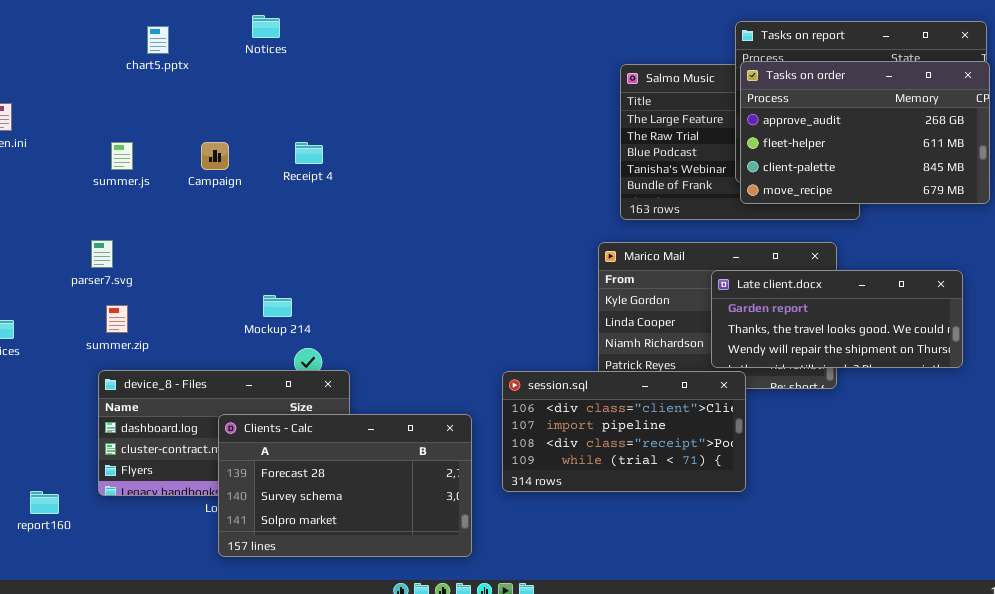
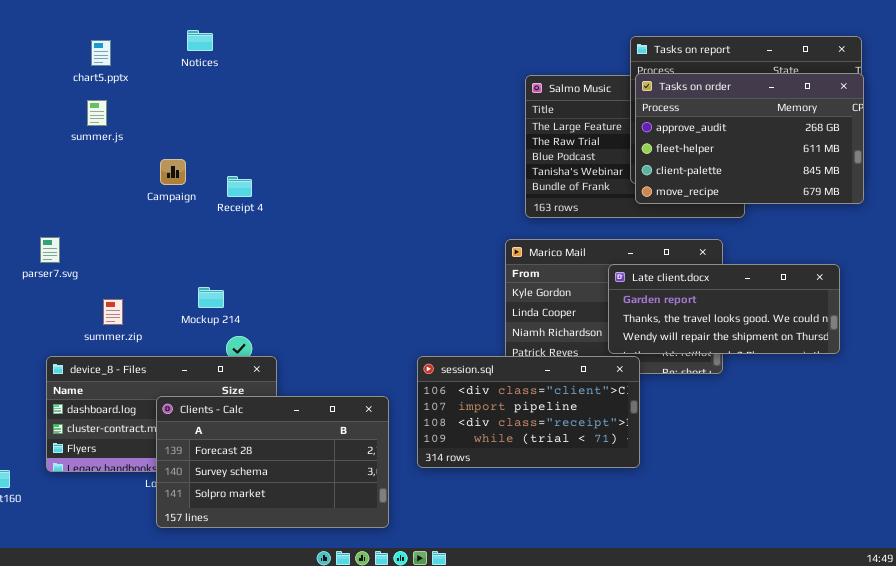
summer.js: [111,142,133,170] -> [87,100,107,126], moved
Campaign: [201,142,229,170] -> [160,159,186,185], moved
Receipt 4: [295,142,323,164] -> [227,176,252,197], moved
summer.zip: [106,305,128,333] -> [103,299,123,325], moved

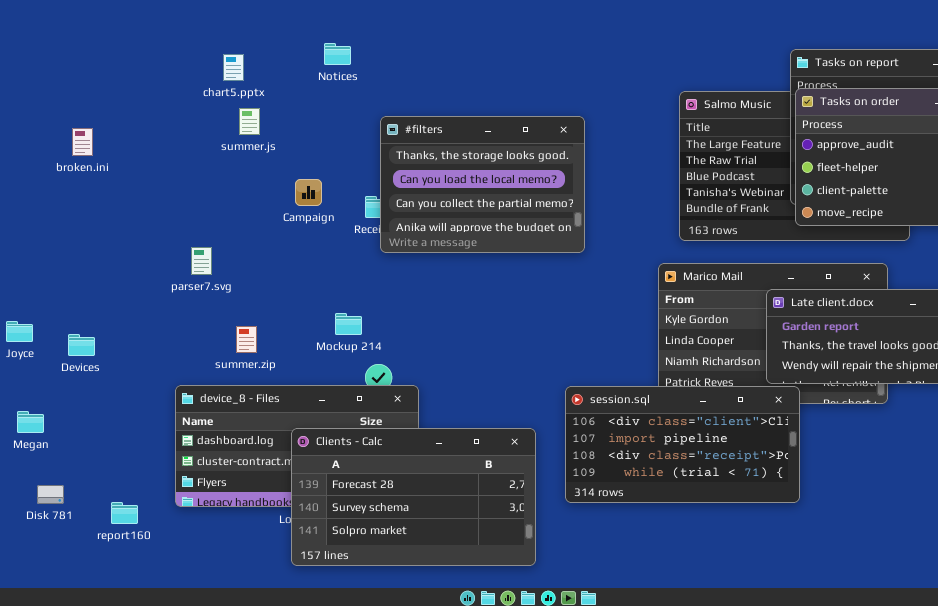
summer.js: [87,100,107,126] -> [239,108,260,135], moved
#filters: none -> [380,116,585,253], opened
parser7.svg: [40,237,60,263] -> [191,247,212,275], moved

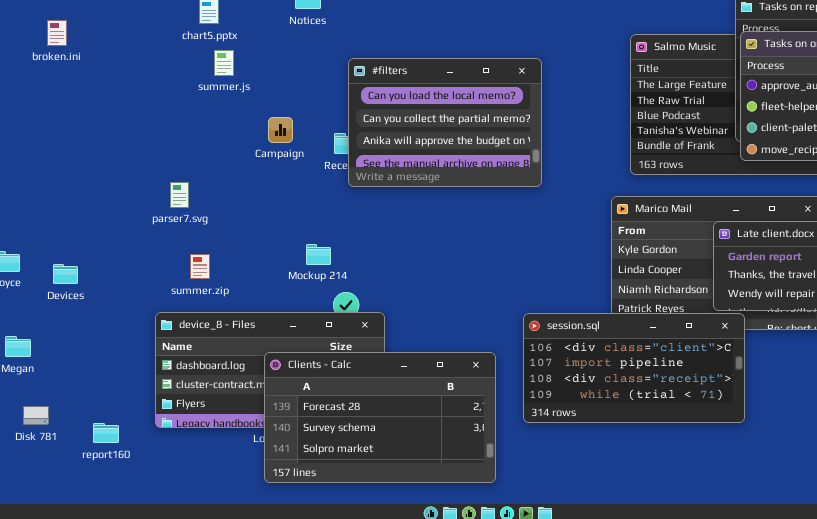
#filters: [380,116,585,253] -> [348,58,542,187], scrolled down 1 row
broken.ini: [72,128,93,156] -> [47,20,67,46], moved
summer.zip: [236,326,257,353] -> [190,254,210,279], moved

